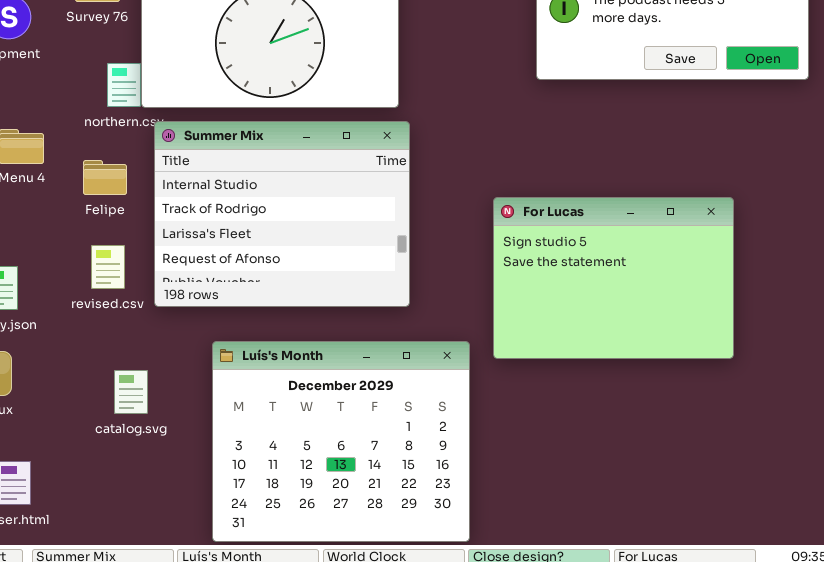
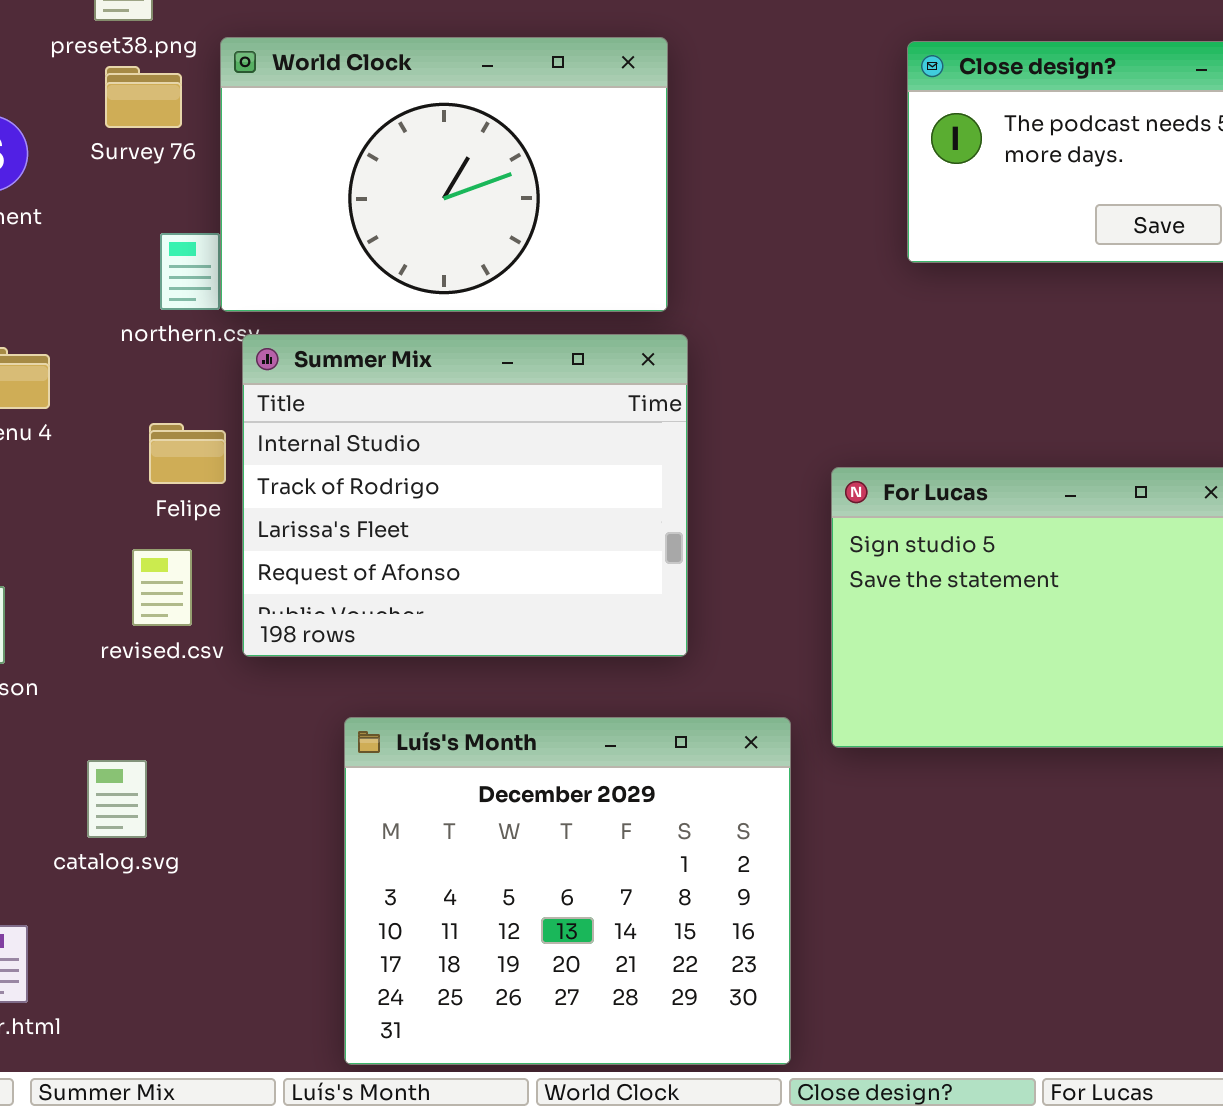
Felipe: [83,160,127,195] -> [149,423,226,484], moved
catalog.svg: [114,370,148,414] -> [87,760,147,838], moved

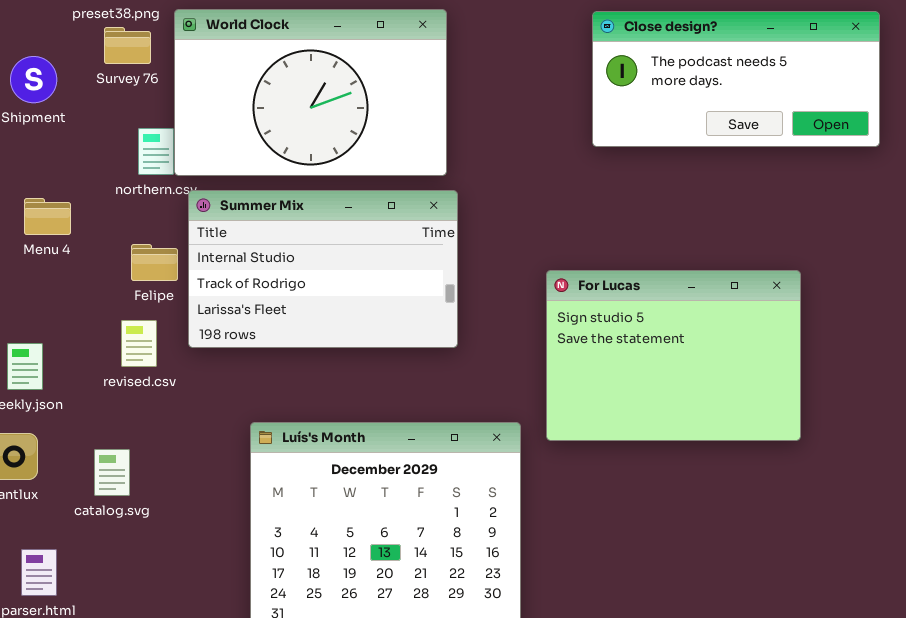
Summer Mix: [242,334,688,657] -> [188,190,458,348], resized

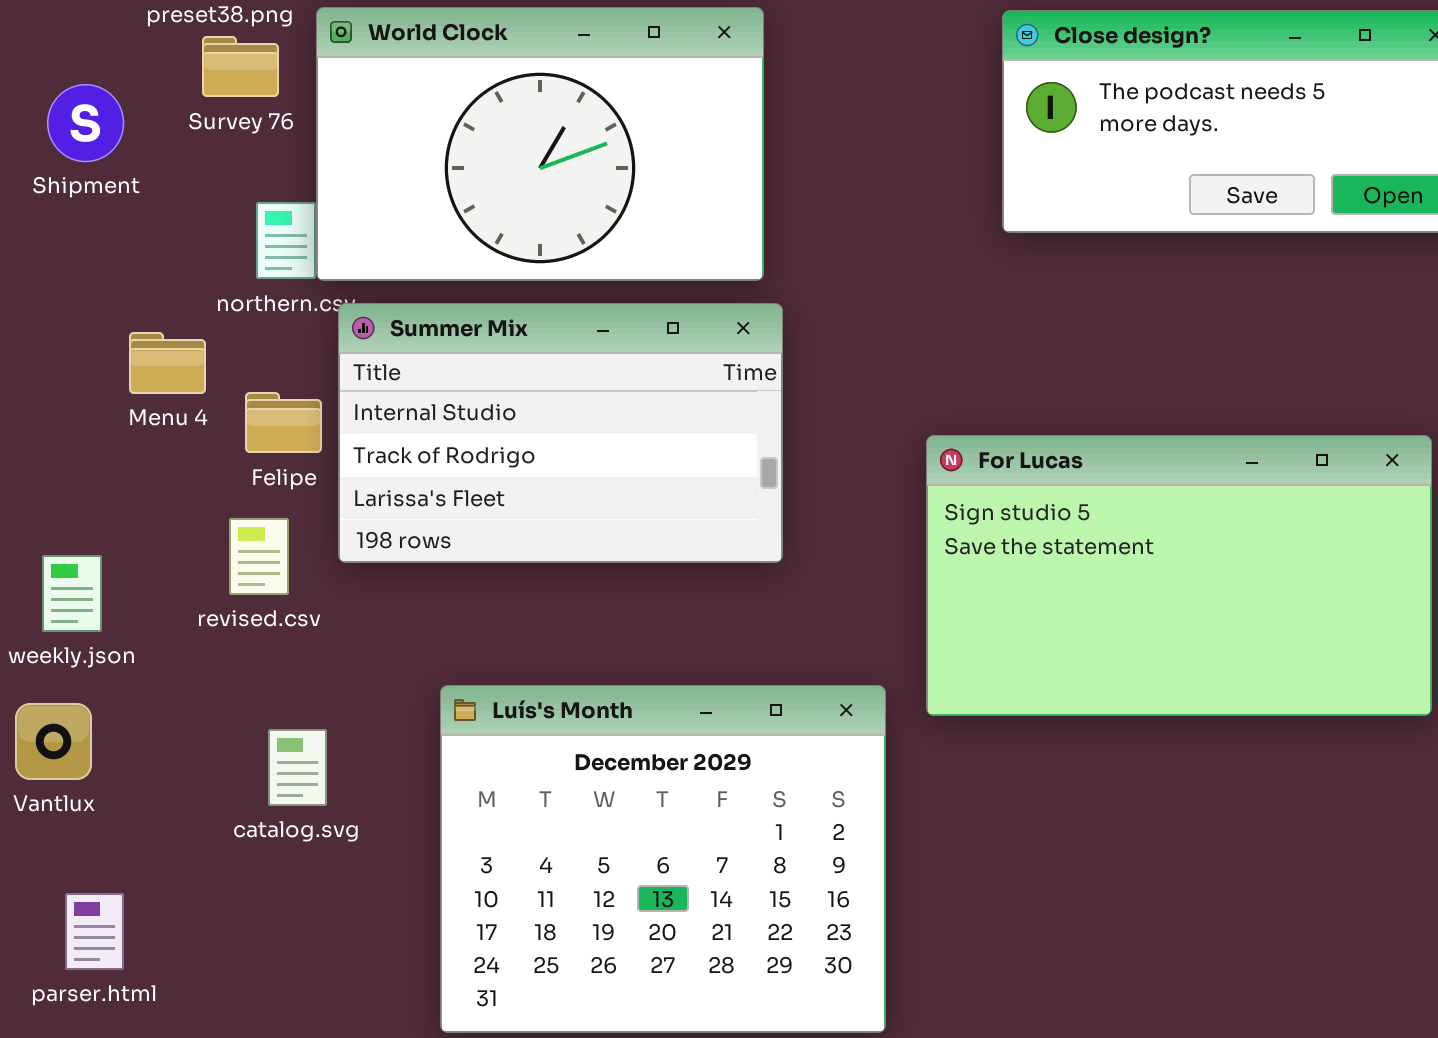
Menu 4: [24,198,71,235] -> [129,332,206,394], moved
For Lucas: [546,270,801,441] -> [926,435,1432,716], resized
catalog.svg: [94,449,130,496] -> [268,729,327,806], moved

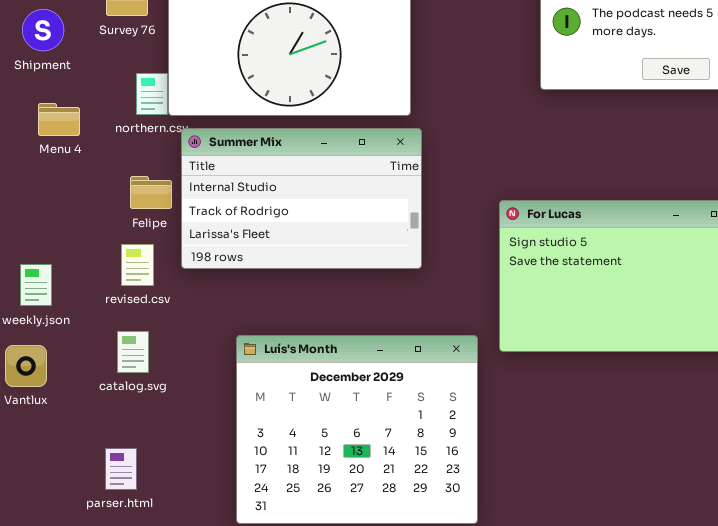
Menu 4: [129,332,206,394] -> [38,103,80,136], moved
catalog.svg: [268,729,327,806] -> [117,331,149,373], moved
parser.html: [65,893,124,970] -> [105,448,137,490], moved

